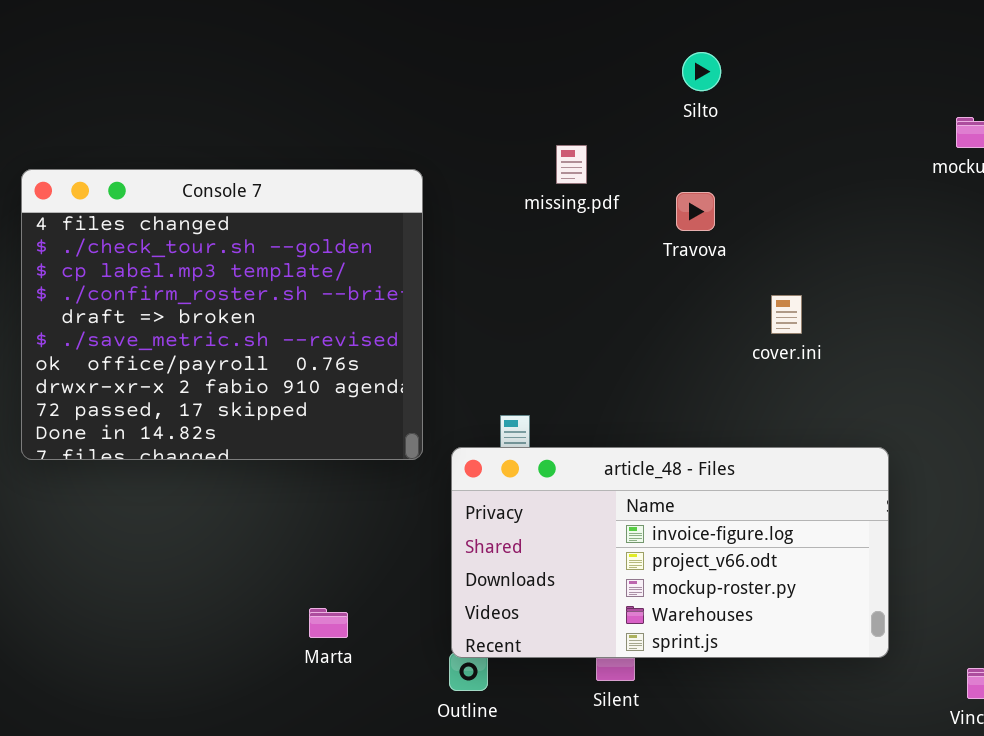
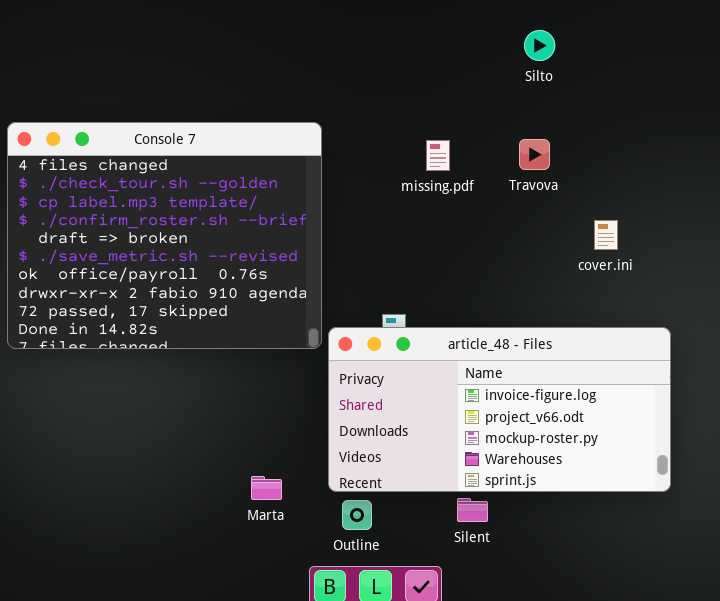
missing.pdf: [556,145,587,184] -> [426,140,450,171], moved
article_48 - Files: [451,447,889,658] -> [328,327,671,492], moved
Marta: [309,608,348,638] -> [251,476,282,500], moved

